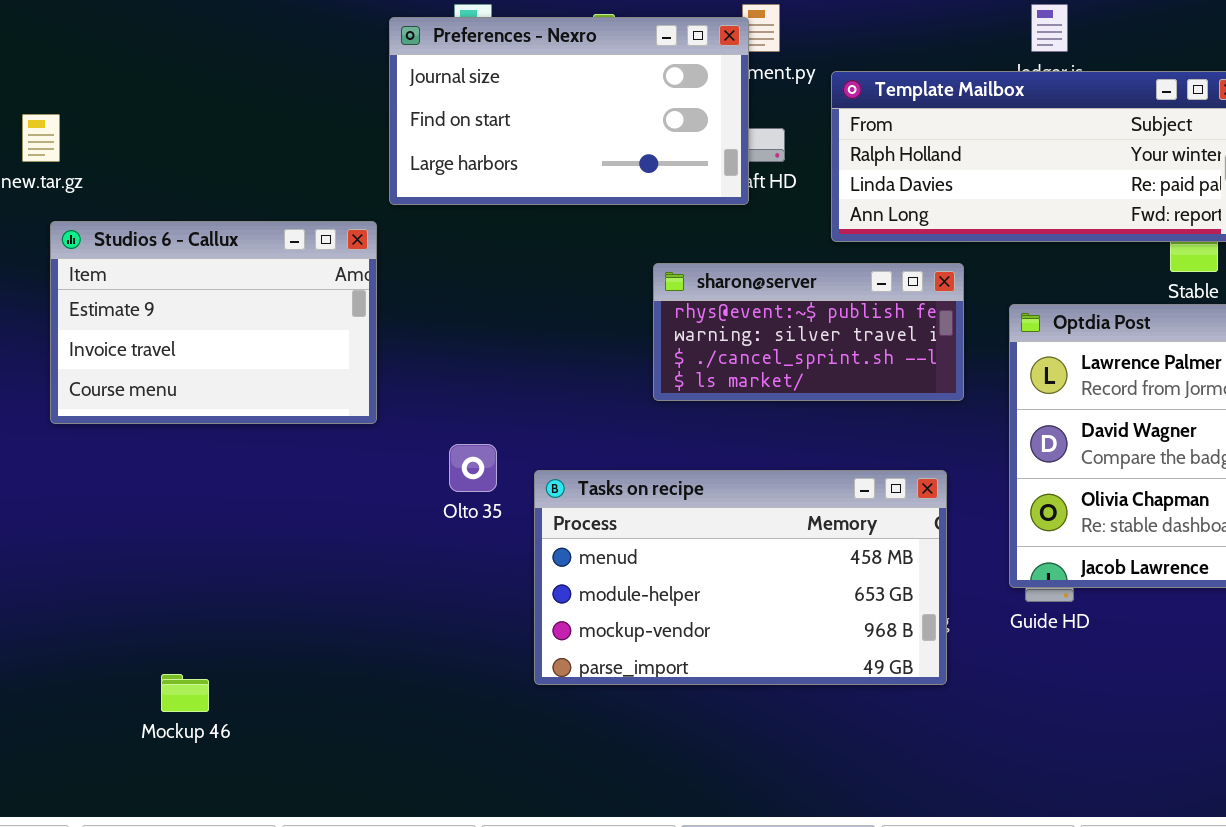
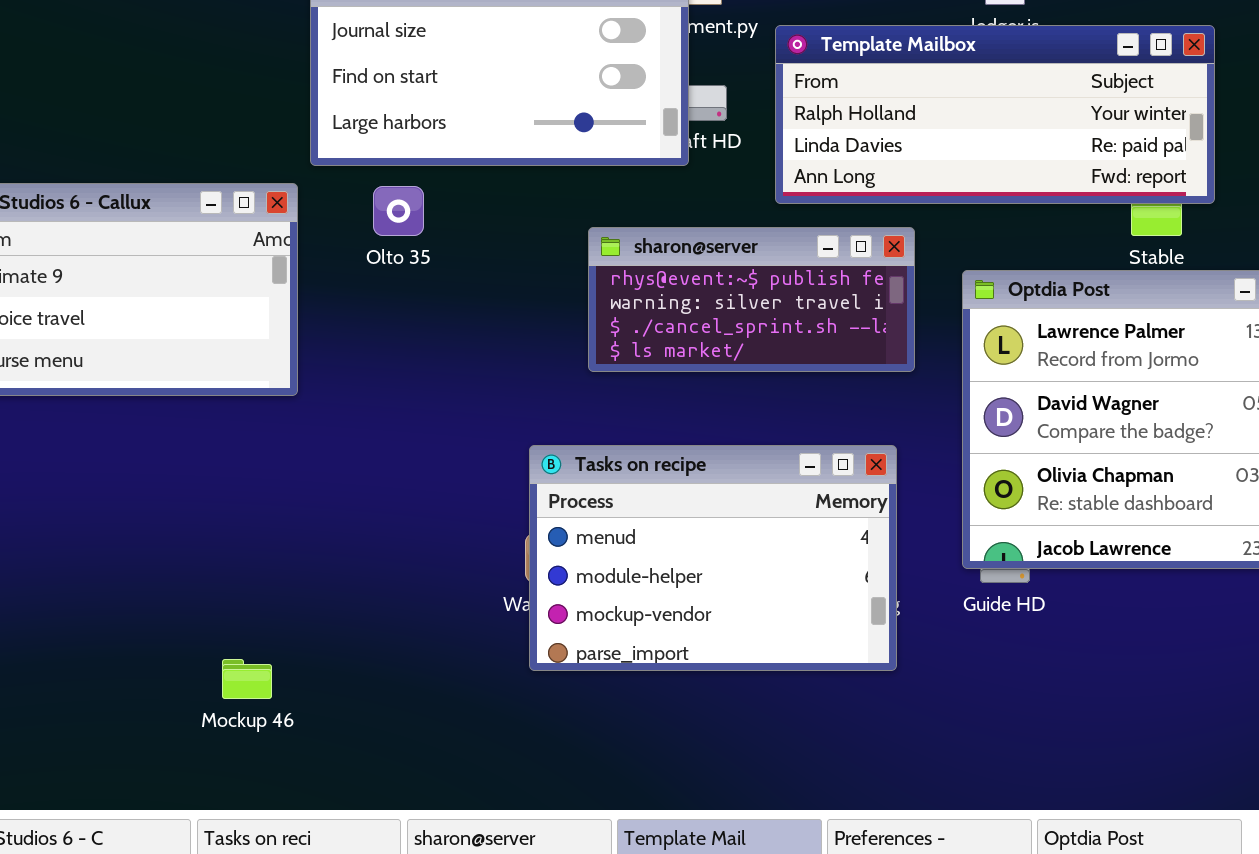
Olto 35: [449,444,497,492] -> [373,186,424,236], moved
Tasks on recipe: [534,470,947,685] -> [529,445,897,671], resized
Mockup 46: [161,674,209,712] -> [222,659,272,699], moved

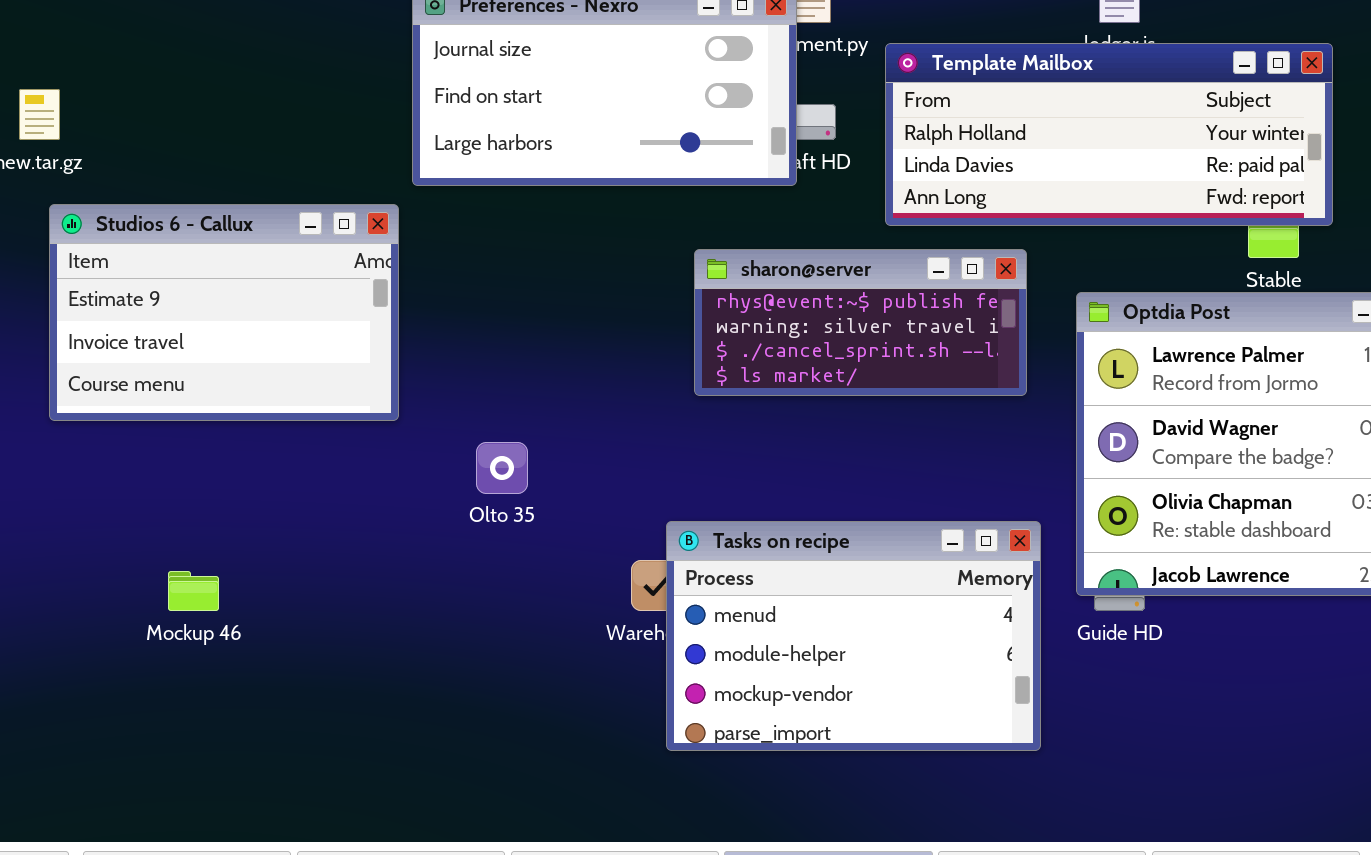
Olto 35: [373,186,424,236] -> [476,442,528,494], moved
Tasks on recipe: [529,445,897,671] -> [666,521,1041,751], moved
Mockup 46: [222,659,272,699] -> [168,571,219,611], moved

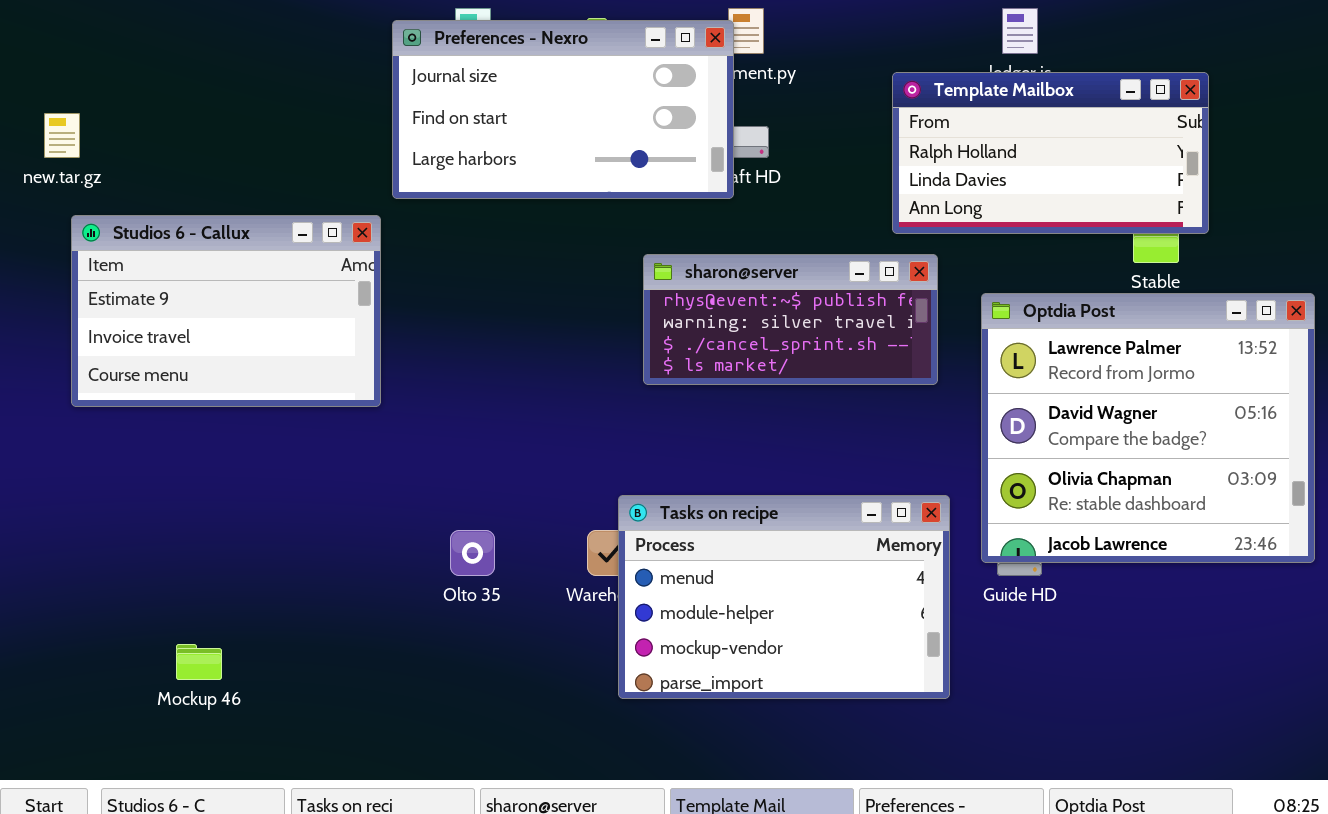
Template Mailbox: [885,43,1333,226] -> [892,72,1209,234], resized
Olto 35: [476,442,528,494] -> [450,530,495,576], moved
Mockup 46: [168,571,219,611] -> [176,644,222,680], moved

